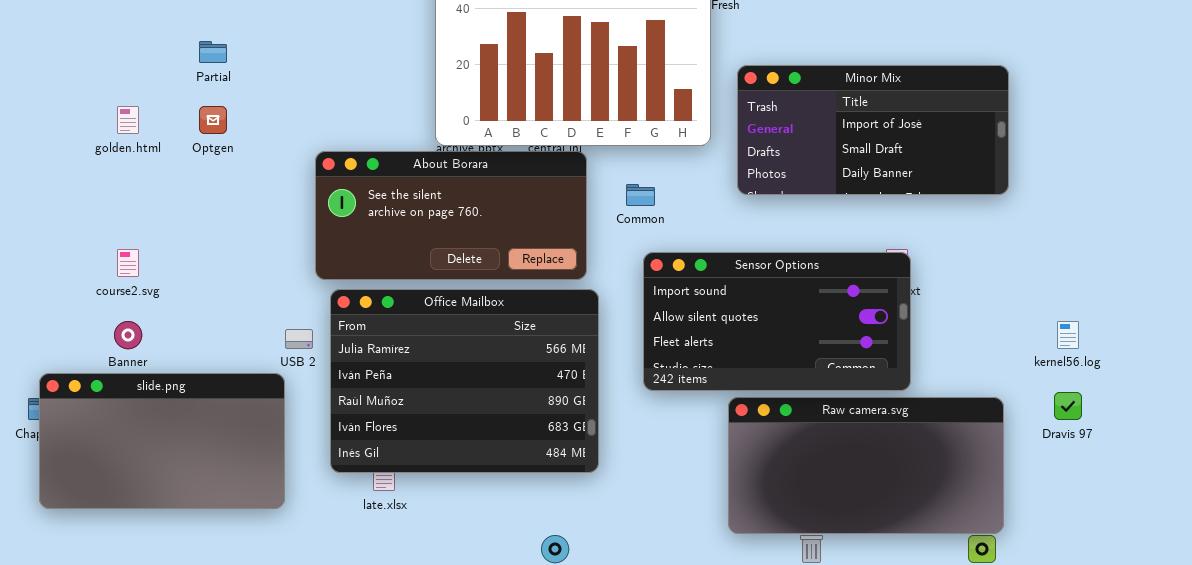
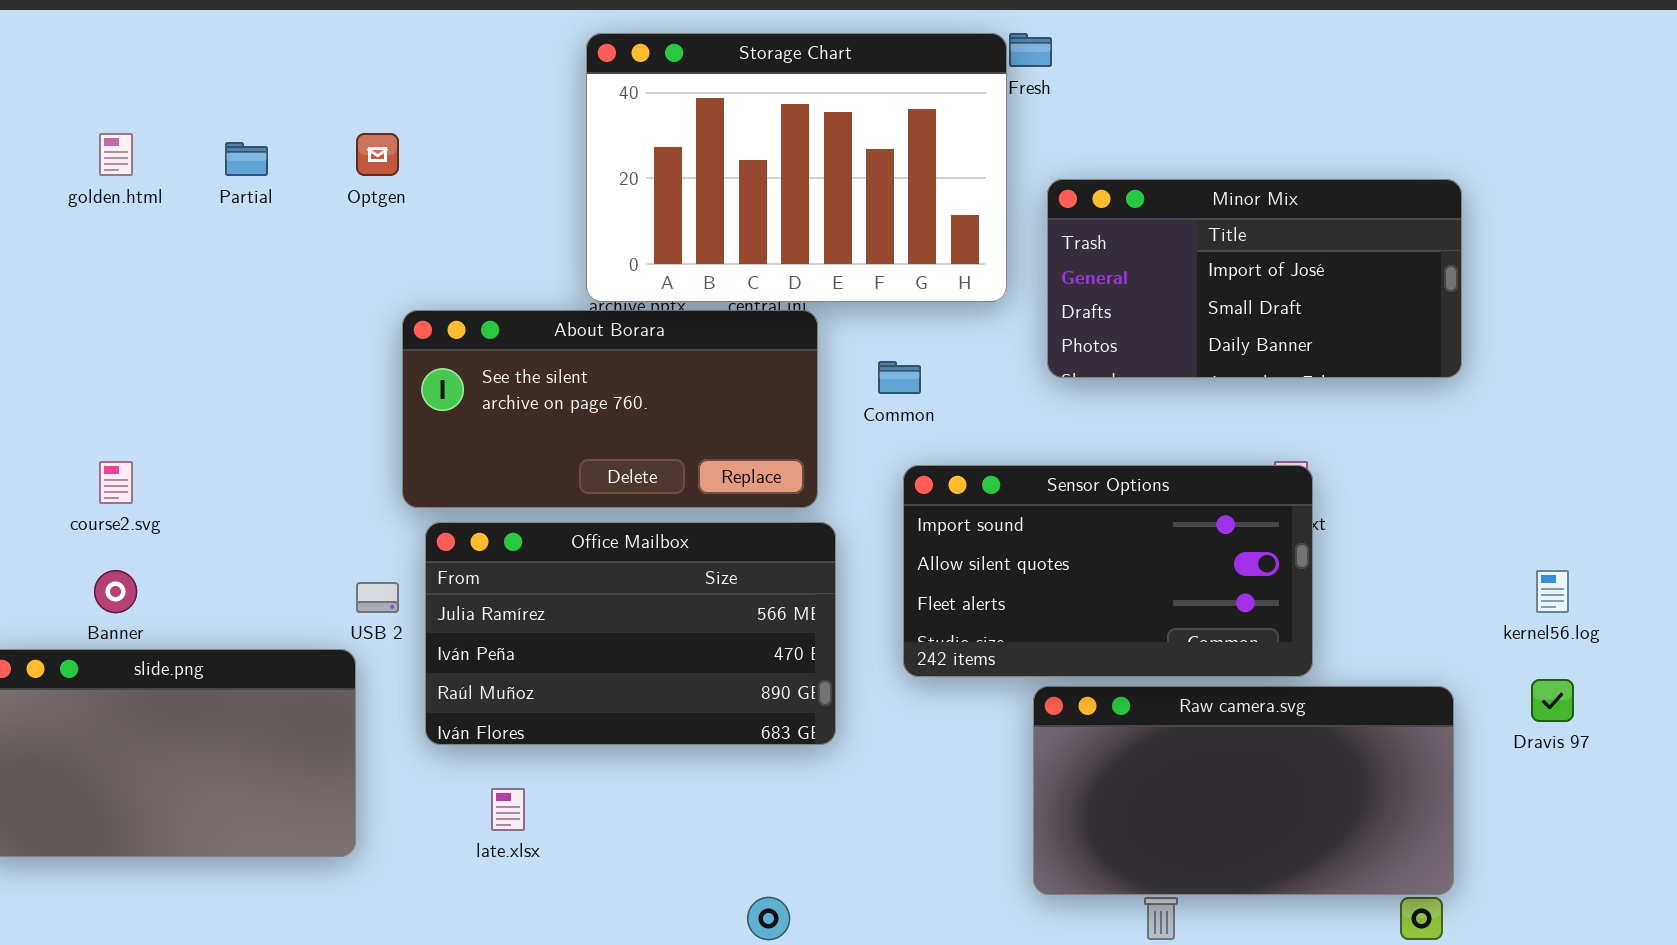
golden.html: [117,106,139,134] -> [99,133,133,176], moved
Optgen: [199,106,227,134] -> [356,133,399,176], moved
Office Mailbox: [330,289,599,473] -> [425,522,836,745], resized

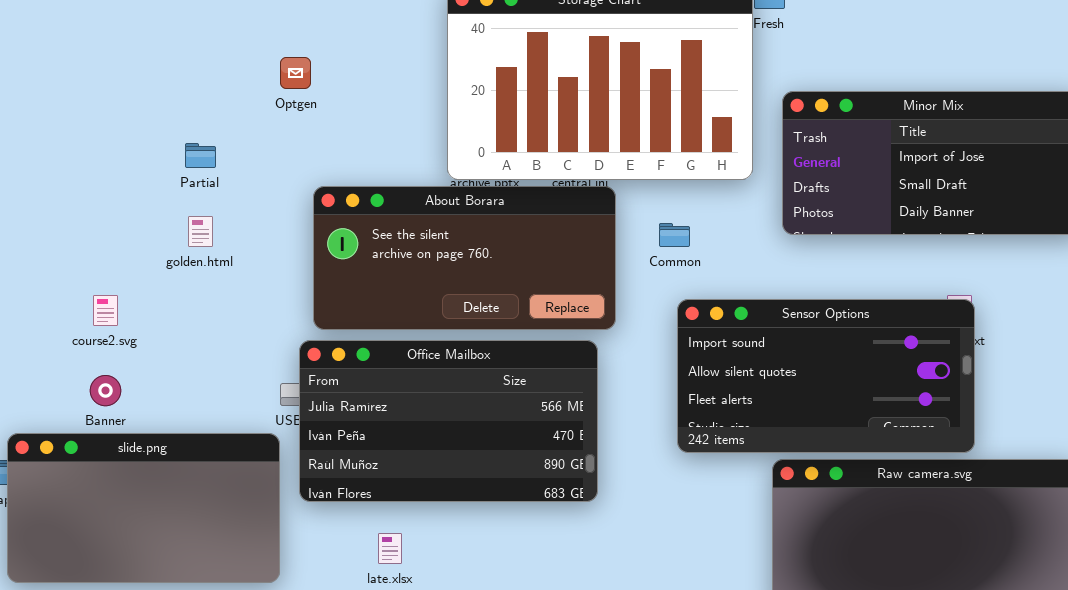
golden.html: [99,133,133,176] -> [188,216,213,247], moved
Partial: [225,142,268,176] -> [185,143,216,168], moved
Office Mailbox: [425,522,836,745] -> [299,340,598,502], moved

